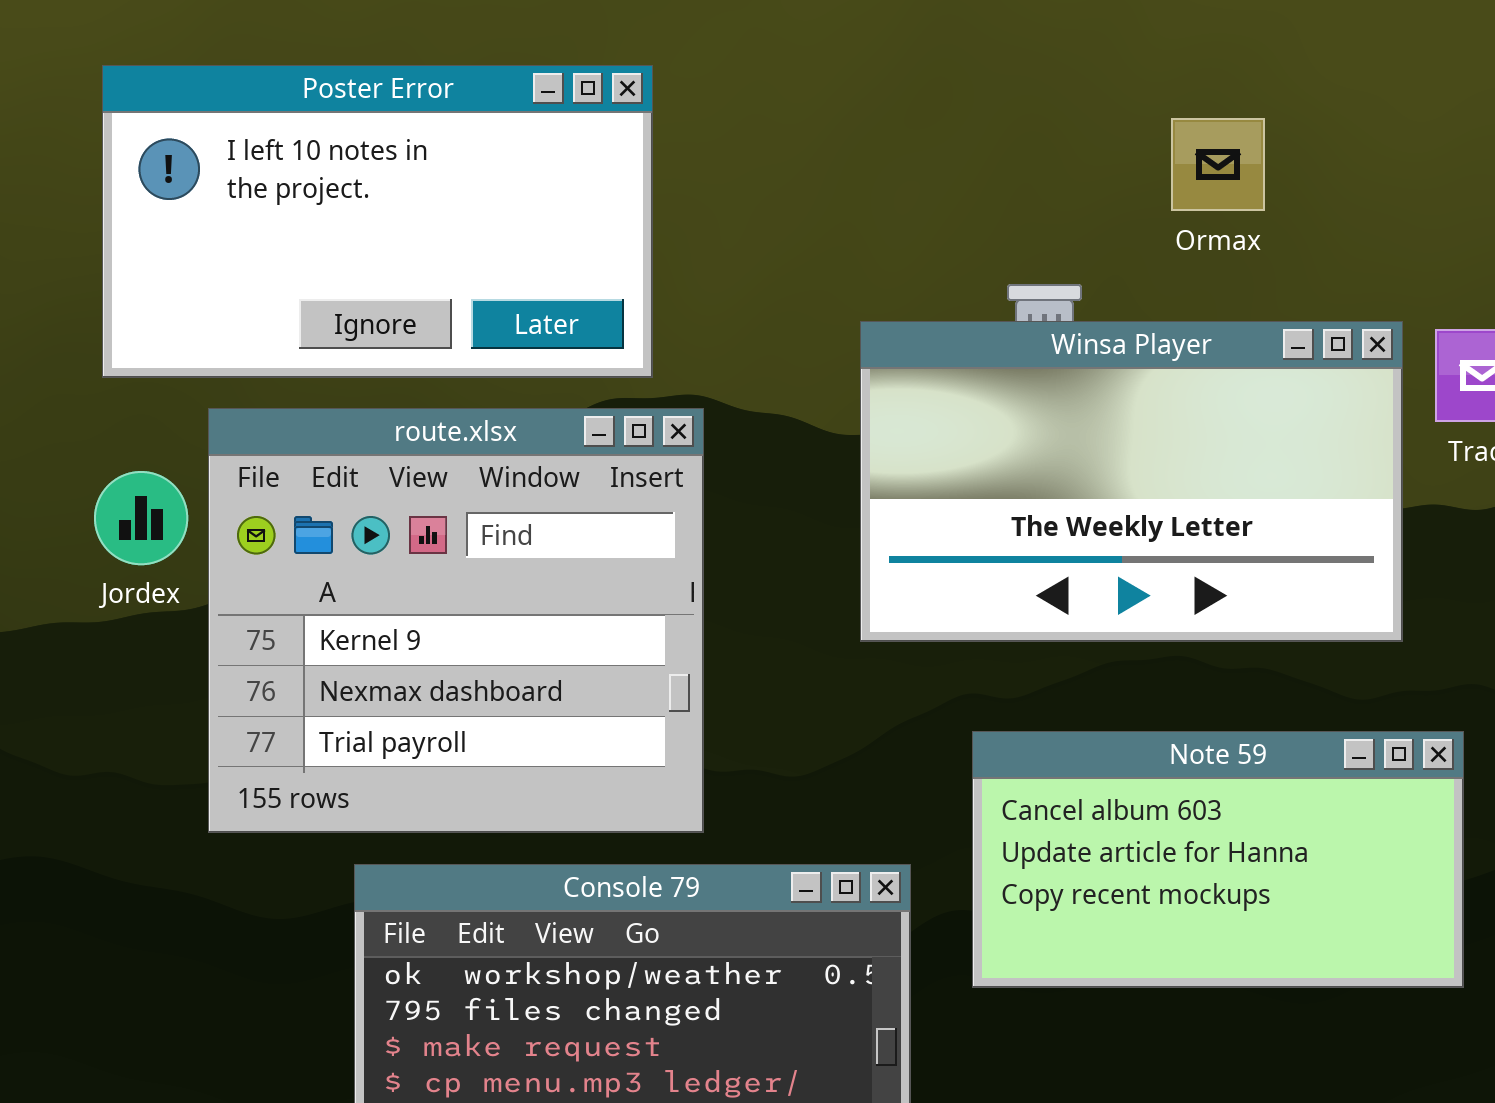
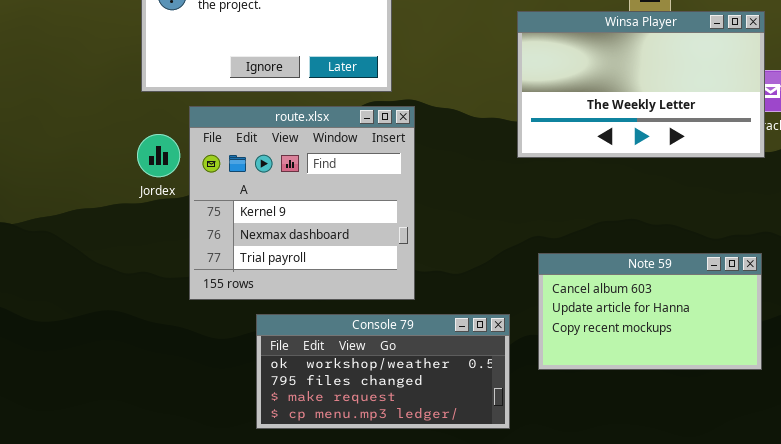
Winsa Player: [860,321,1403,642] -> [517,11,765,158], moved

